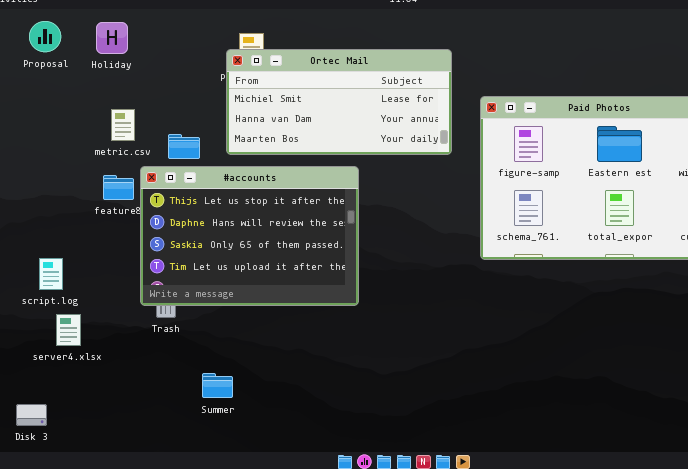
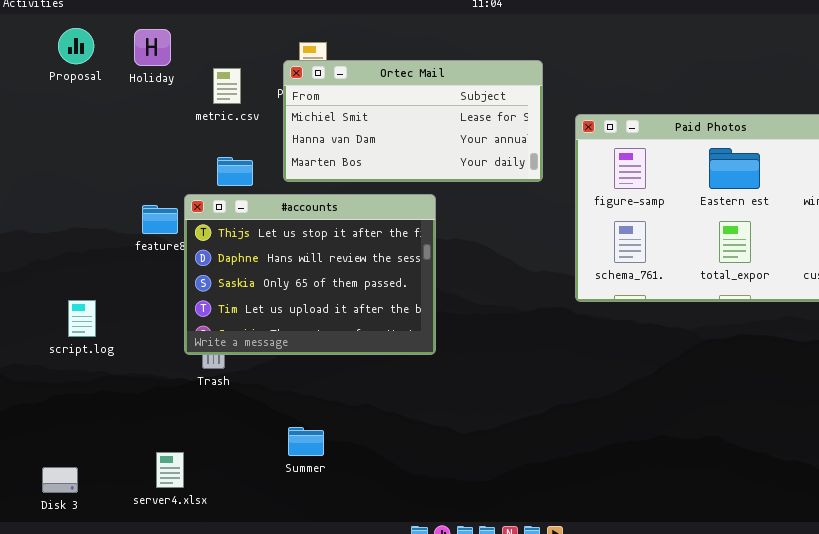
metric.csv: [111,109,135,141] -> [213,68,241,104], moved
server4.xlsx: [56,314,81,346] -> [156,452,184,488], moved
Summer: [202,373,233,398] -> [288,427,324,456], moved

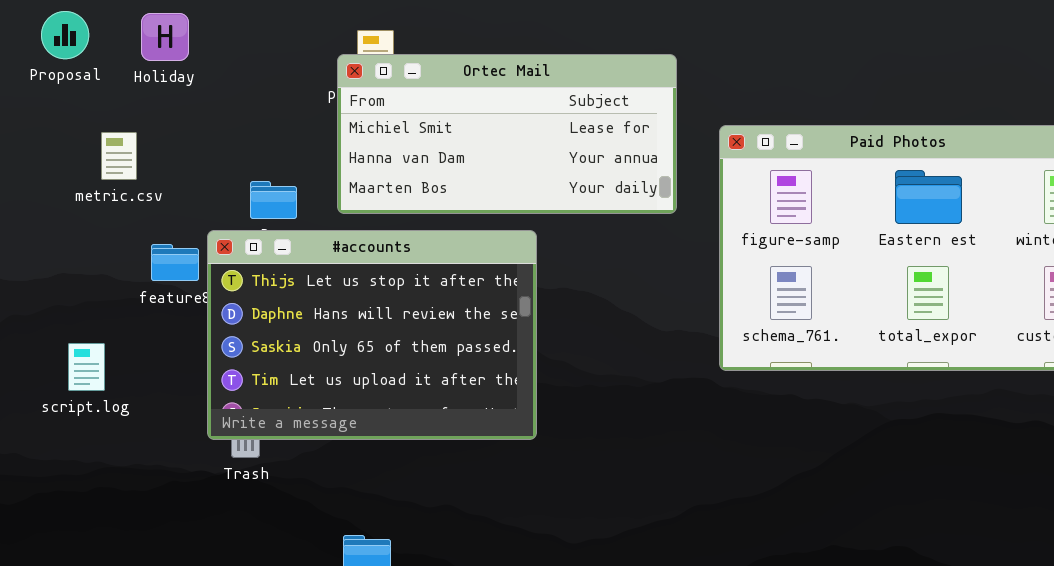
metric.csv: [213,68,241,104] -> [101,132,137,180], moved
script.log: [68,300,96,337] -> [68,343,105,391], moved

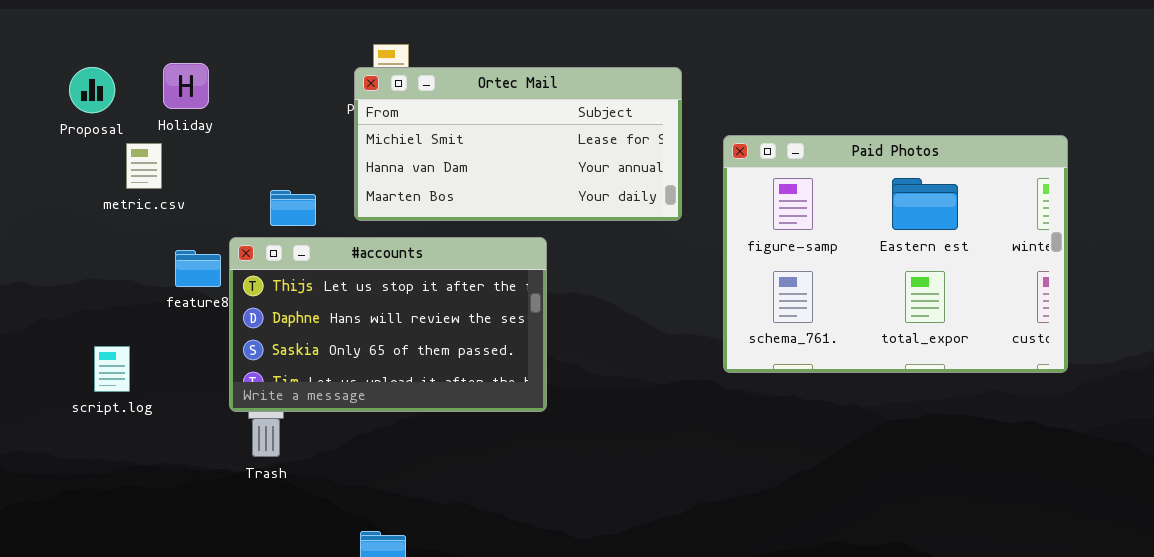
Proposal: [41,11,89,59] -> [69,67,115,113], moved
Holiday: [141,13,189,61] -> [163,63,209,109], moved
#accounts: [207,230,537,440] -> [229,237,547,412], resized

